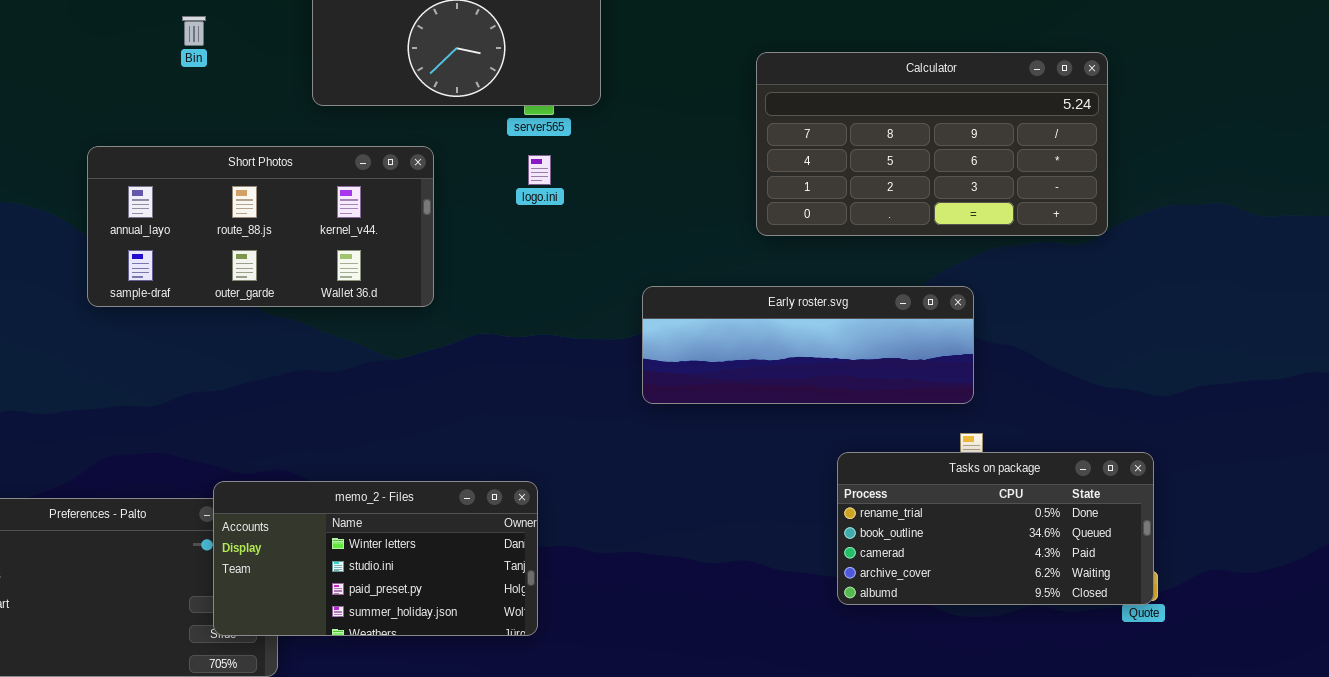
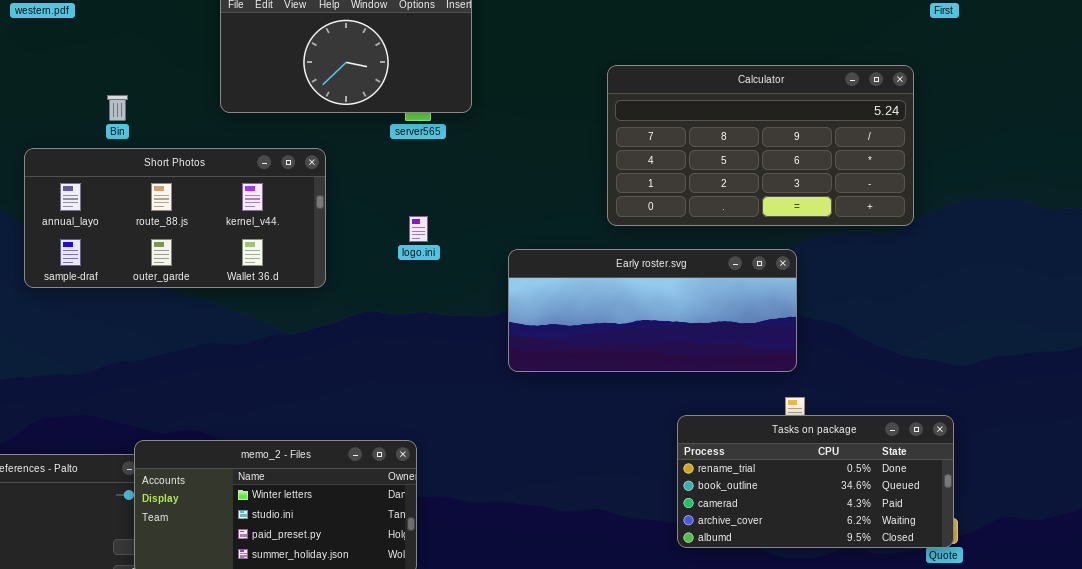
Bin: [182,16,206,46] -> [107,95,128,121], moved
logo.ini: [528,155,551,185] -> [409,216,428,242], moved
Early roster.svg: [642,286,974,404] -> [508,249,797,372], resized

